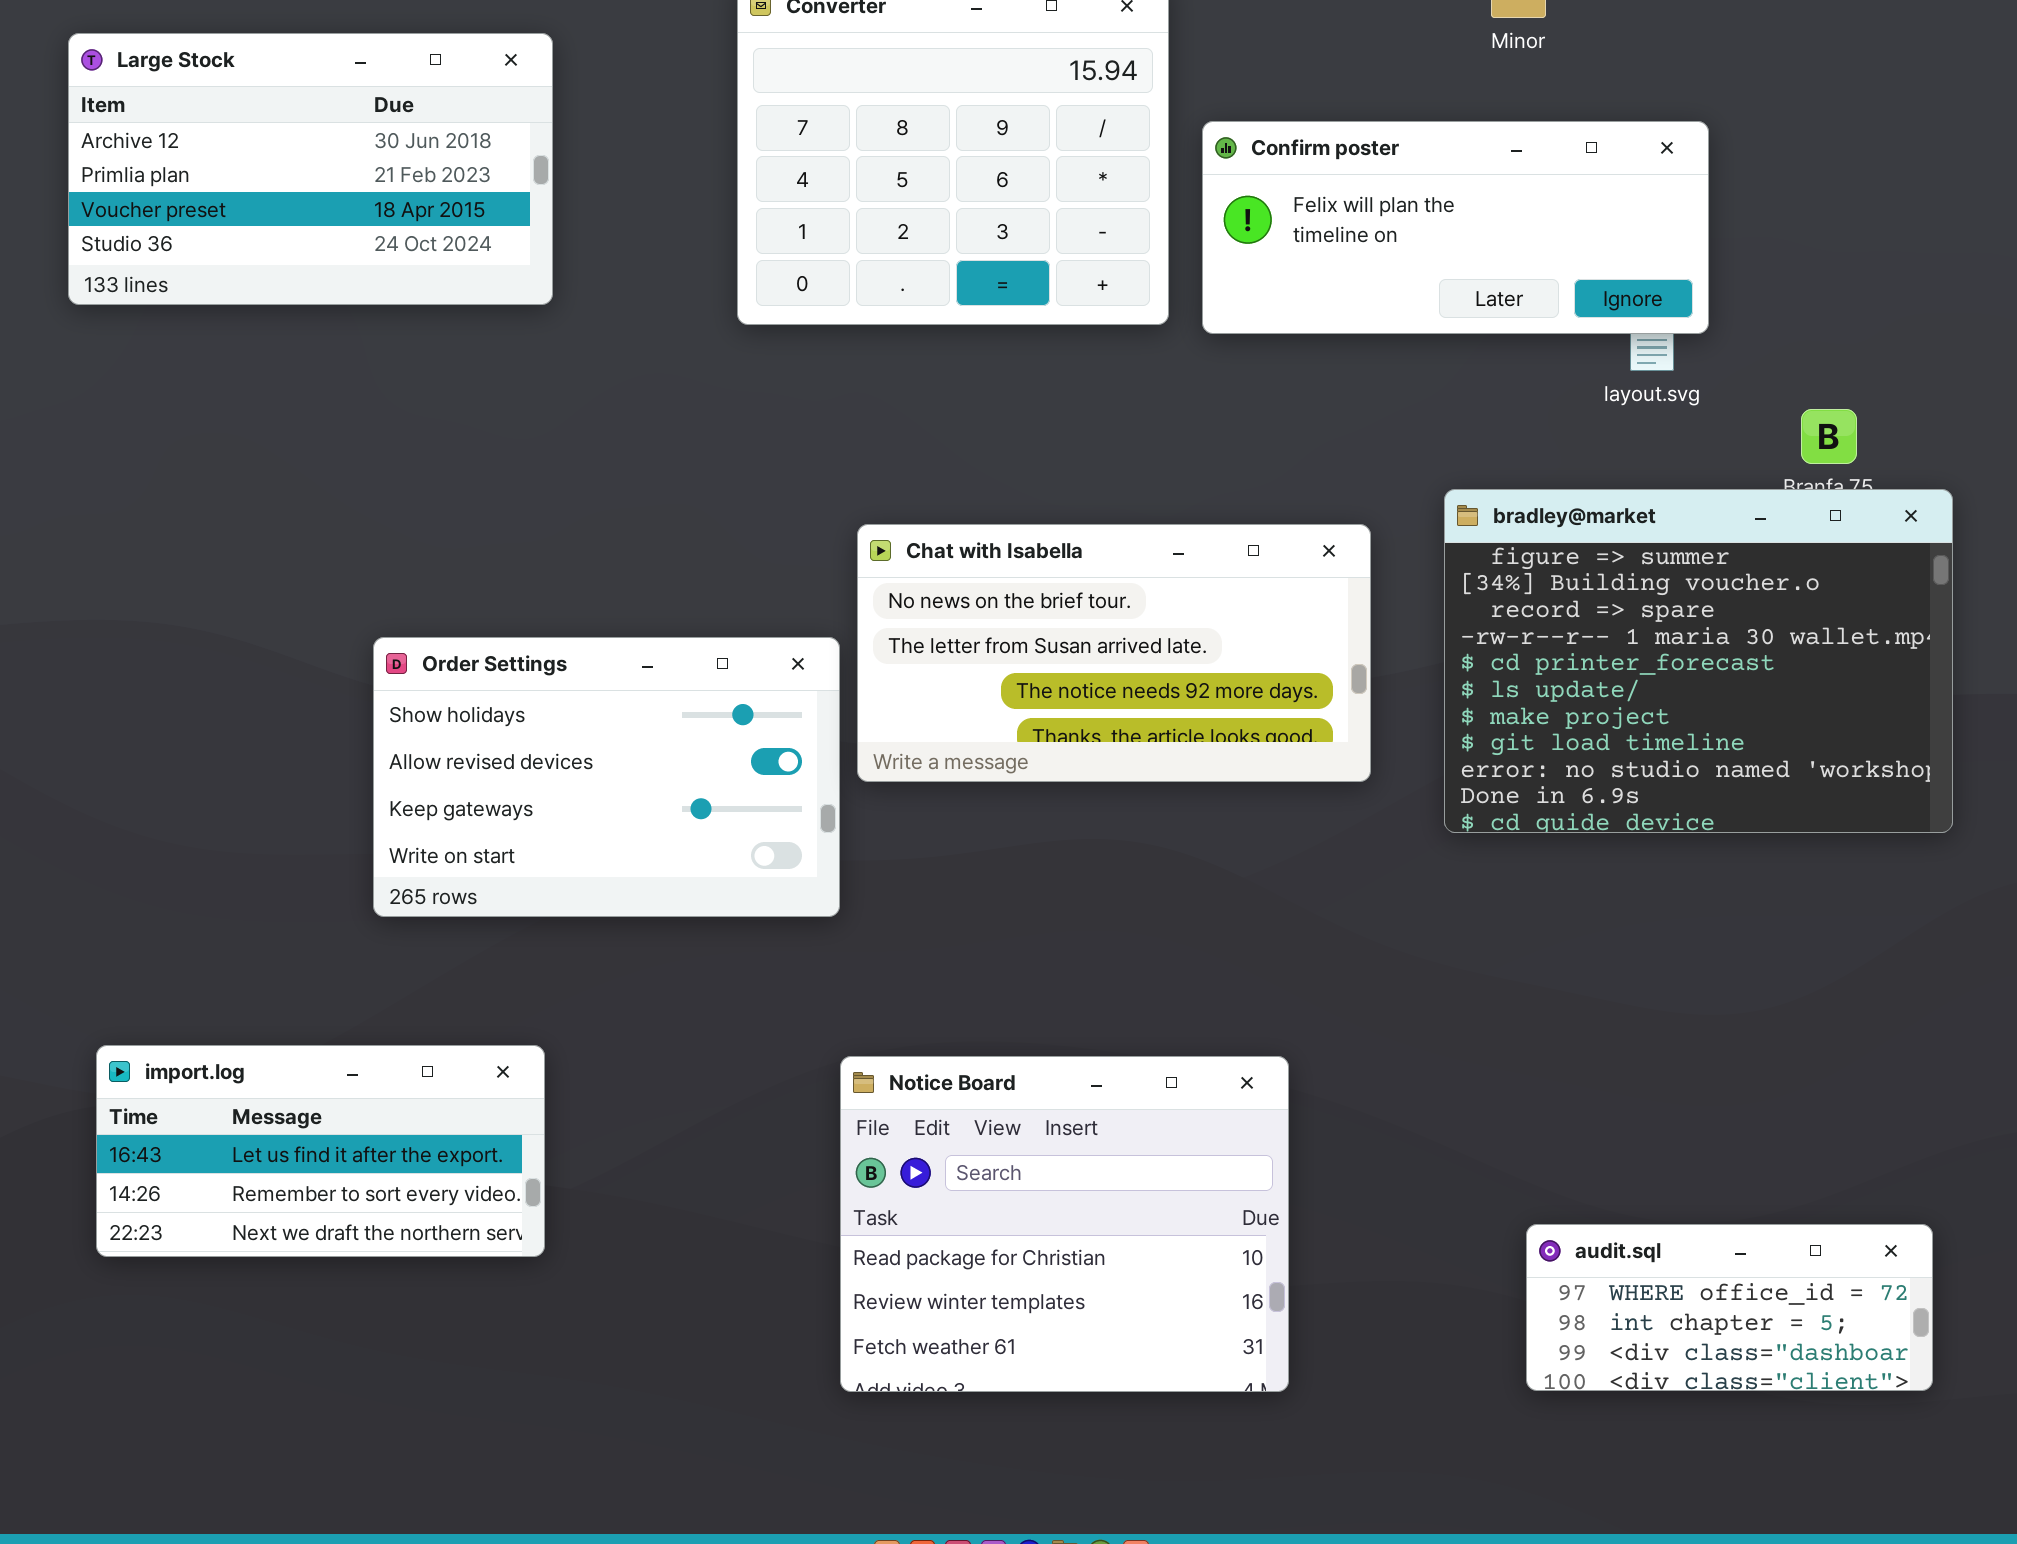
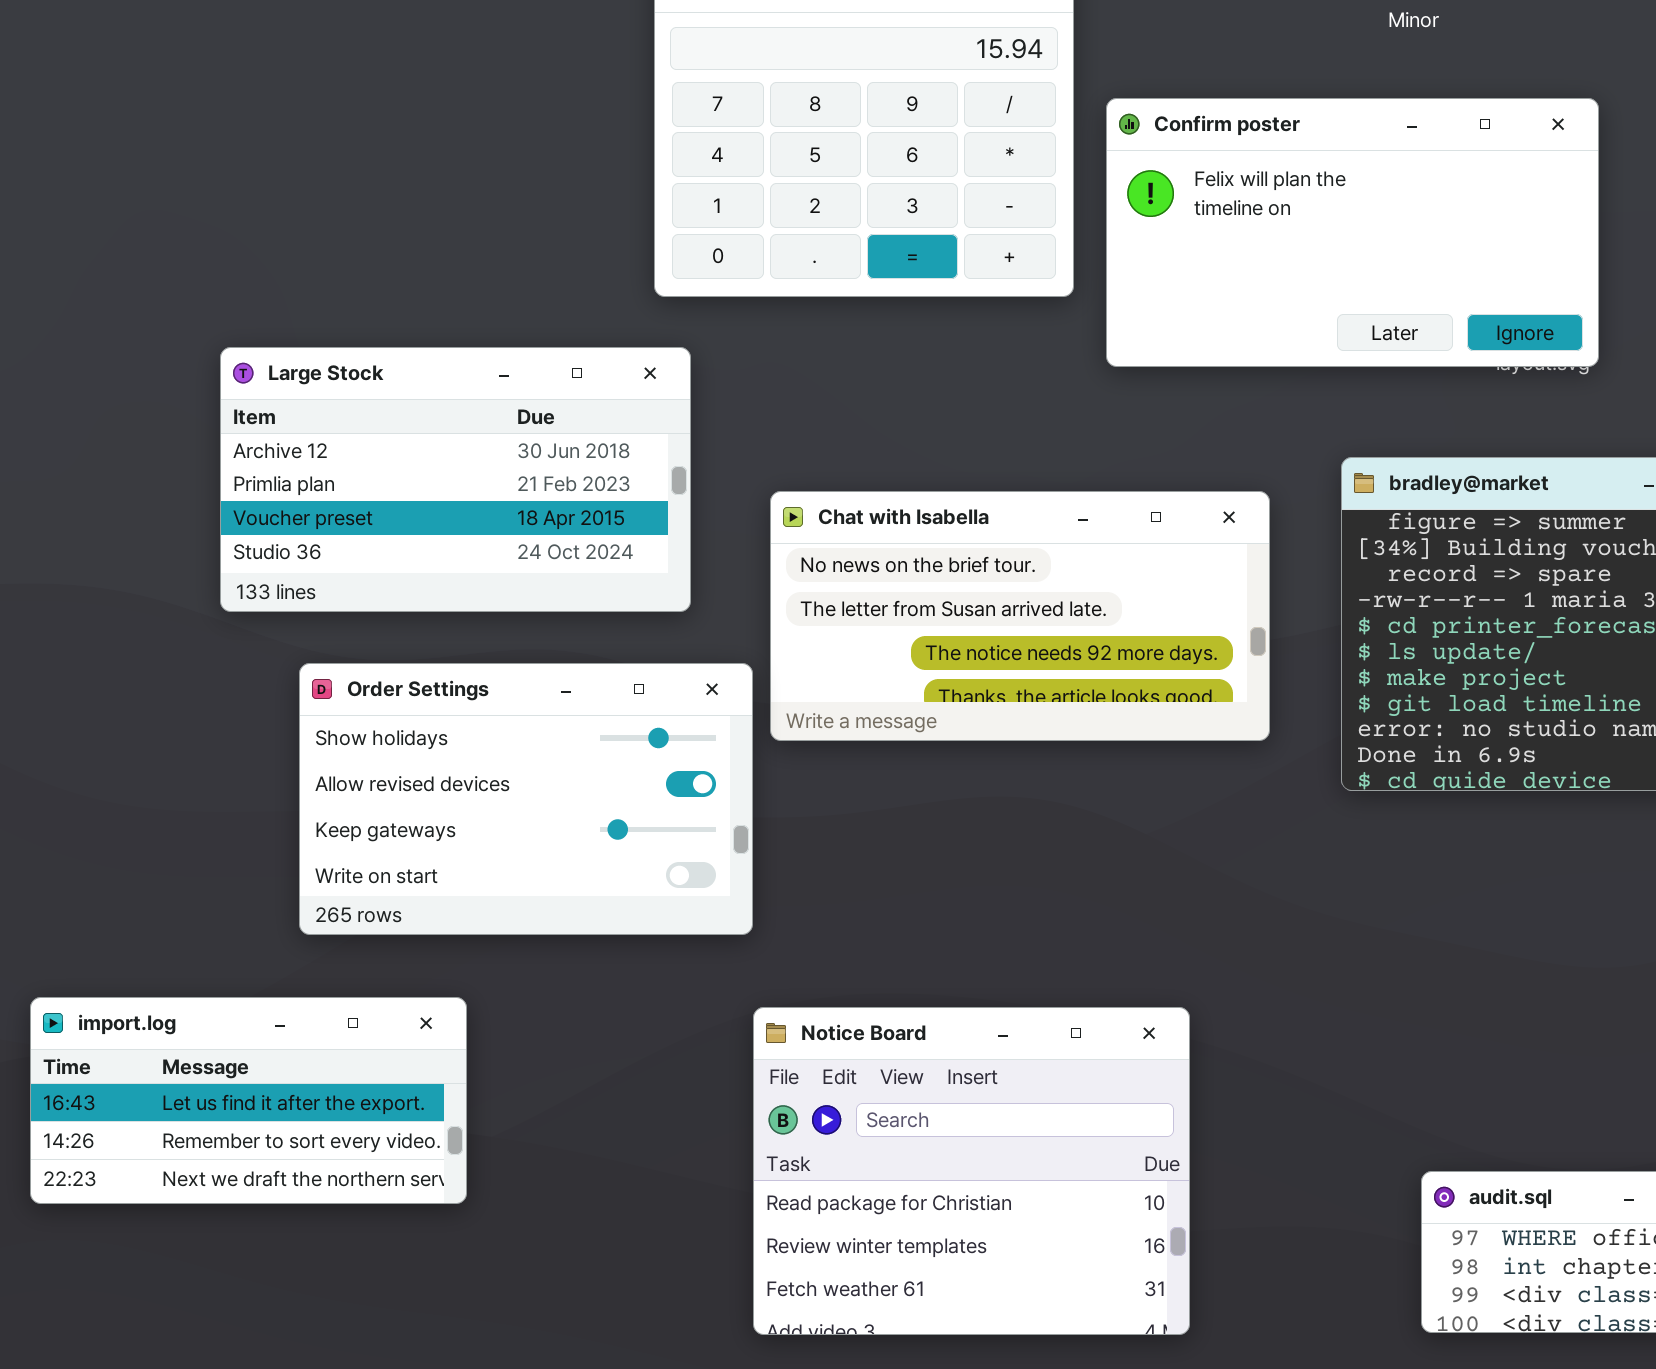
Large Stock: [68,33,553,305] -> [220,347,691,612], moved
Confirm poster: [1202,121,1709,334] -> [1106,98,1599,367], resized
Order Settings: [373,637,840,917] -> [299,663,753,935], moved

